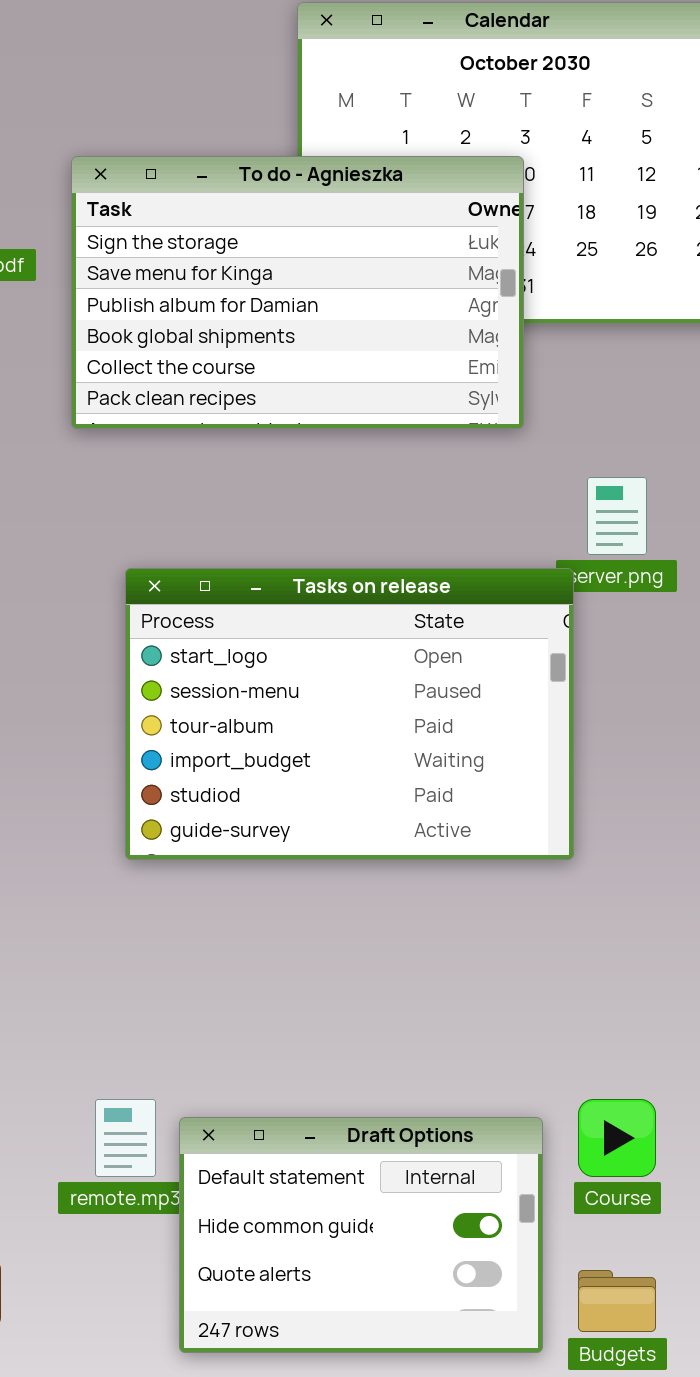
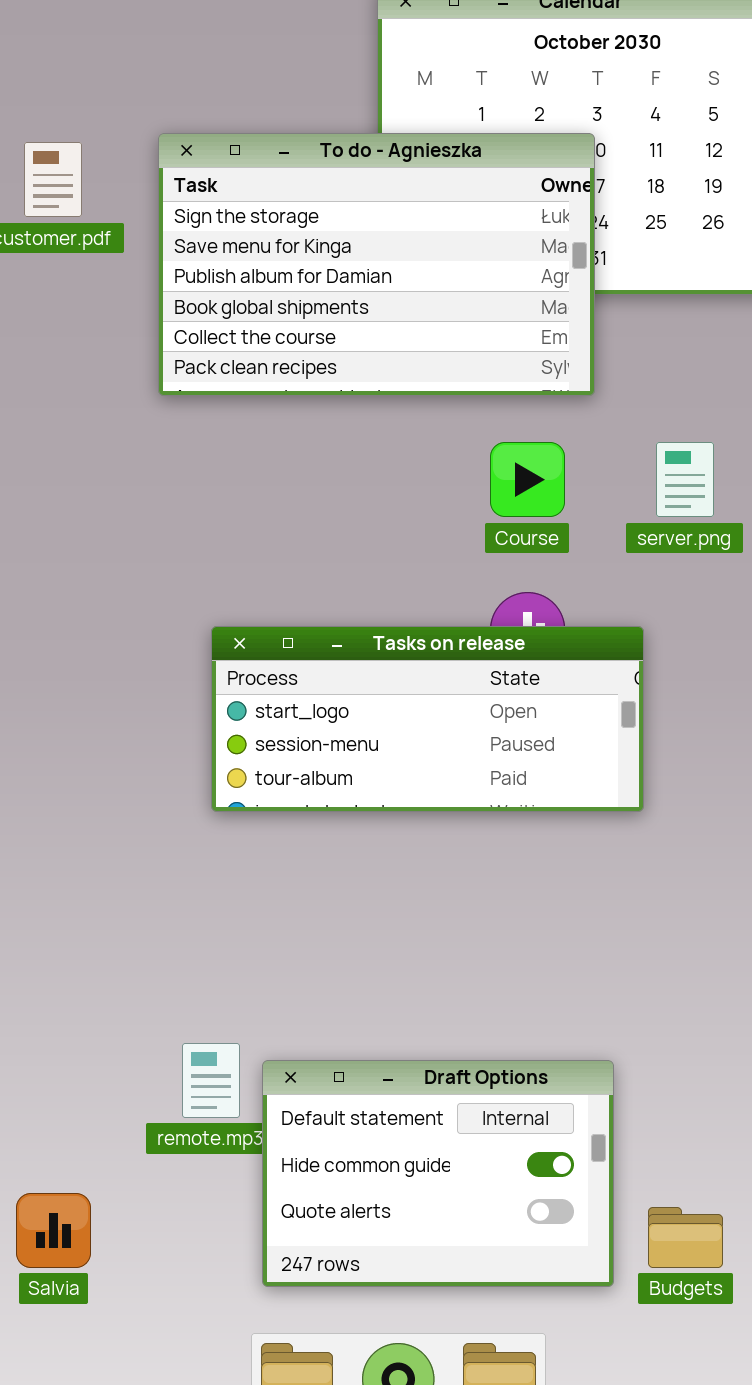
Tasks on release: [125,568,574,860] -> [211,626,644,812], resized
Course: [578,1099,656,1177] -> [490,442,565,517], moved

